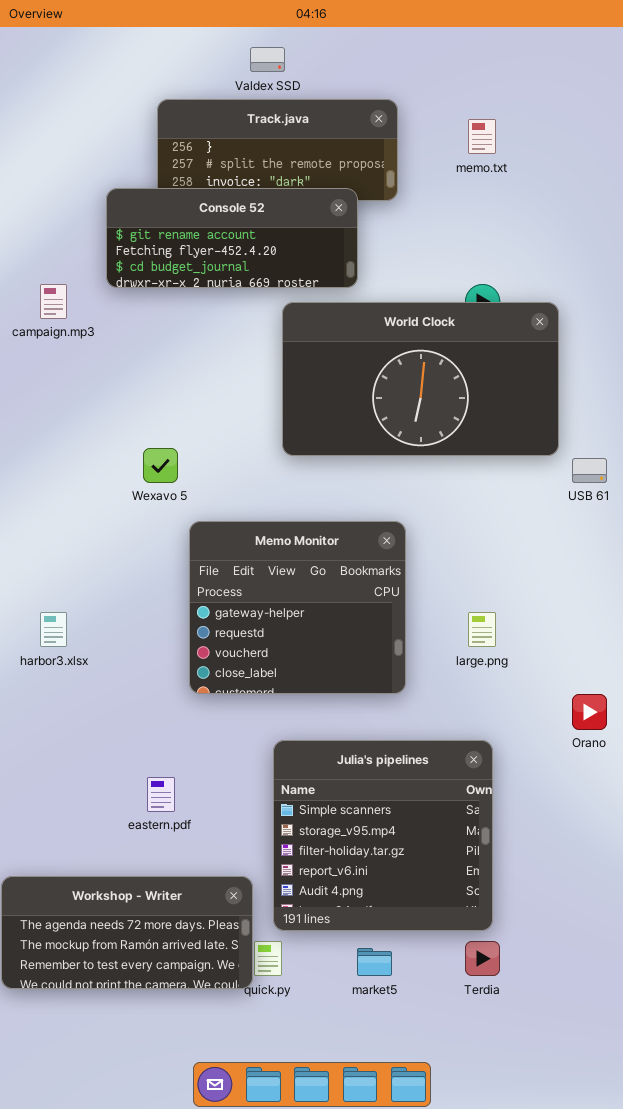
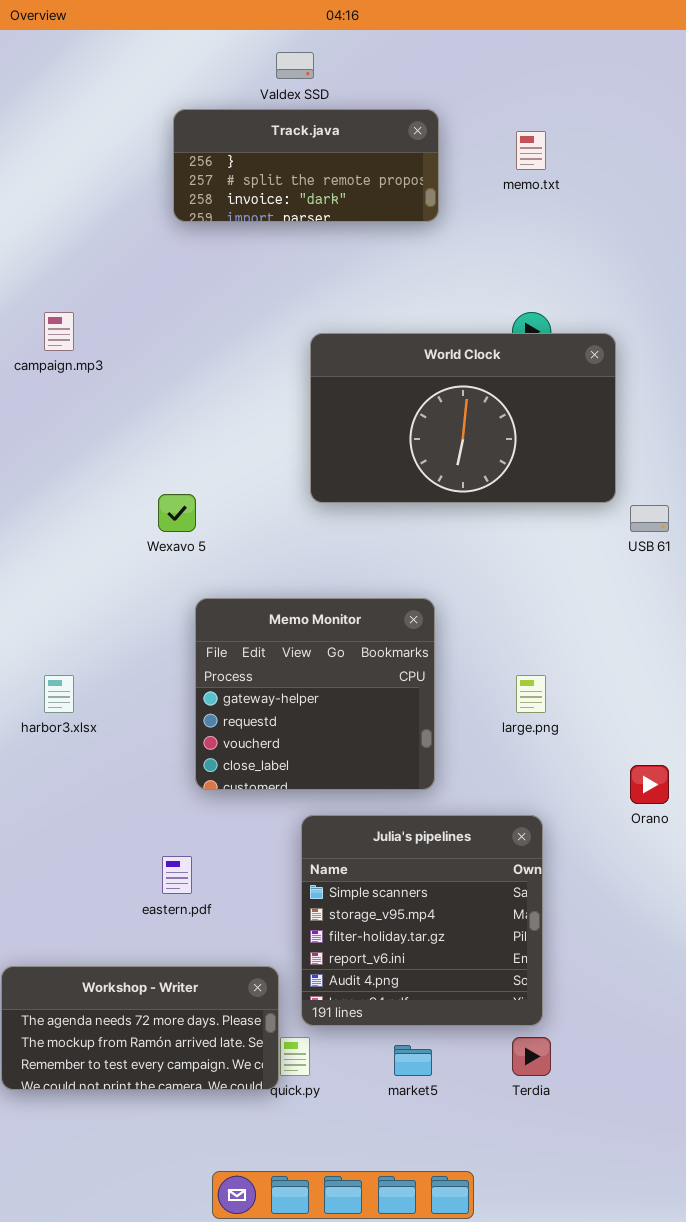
Console 52: [106,188,358,288] -> none, closed
Memo Monitor: [189,521,406,694] -> [195,598,435,790], moved

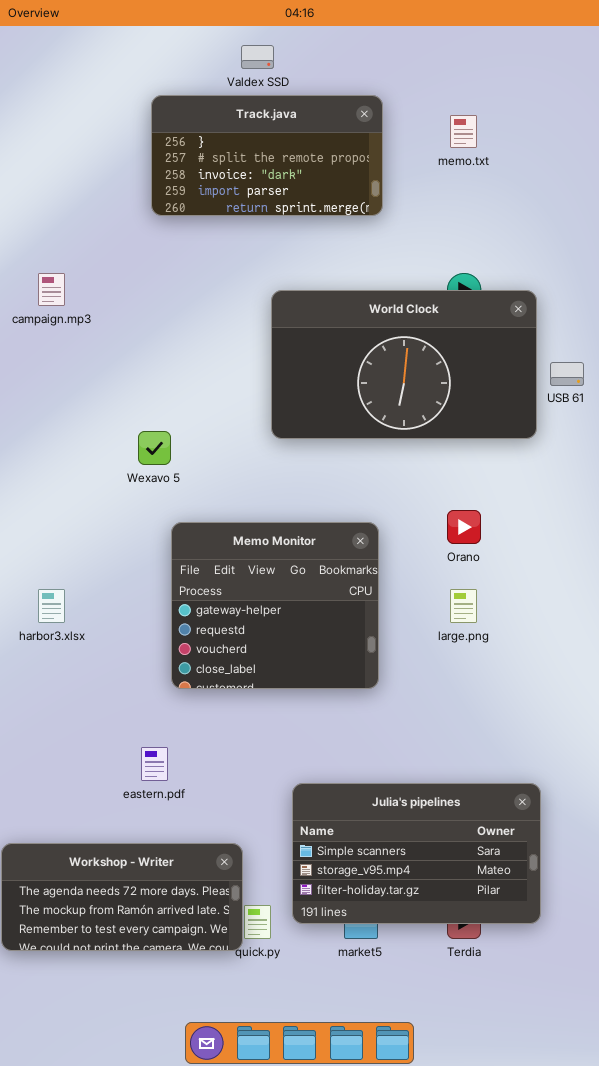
Track.java: [173,109,439,222] -> [151,95,383,216], resized
USB 61: [630,505,669,532] -> [550,362,584,386], moved
Orano: [630,765,669,804] -> [447,510,481,544], moved
Julia's pipelines: [301,815,543,1026] -> [292,783,541,924], moved, resized

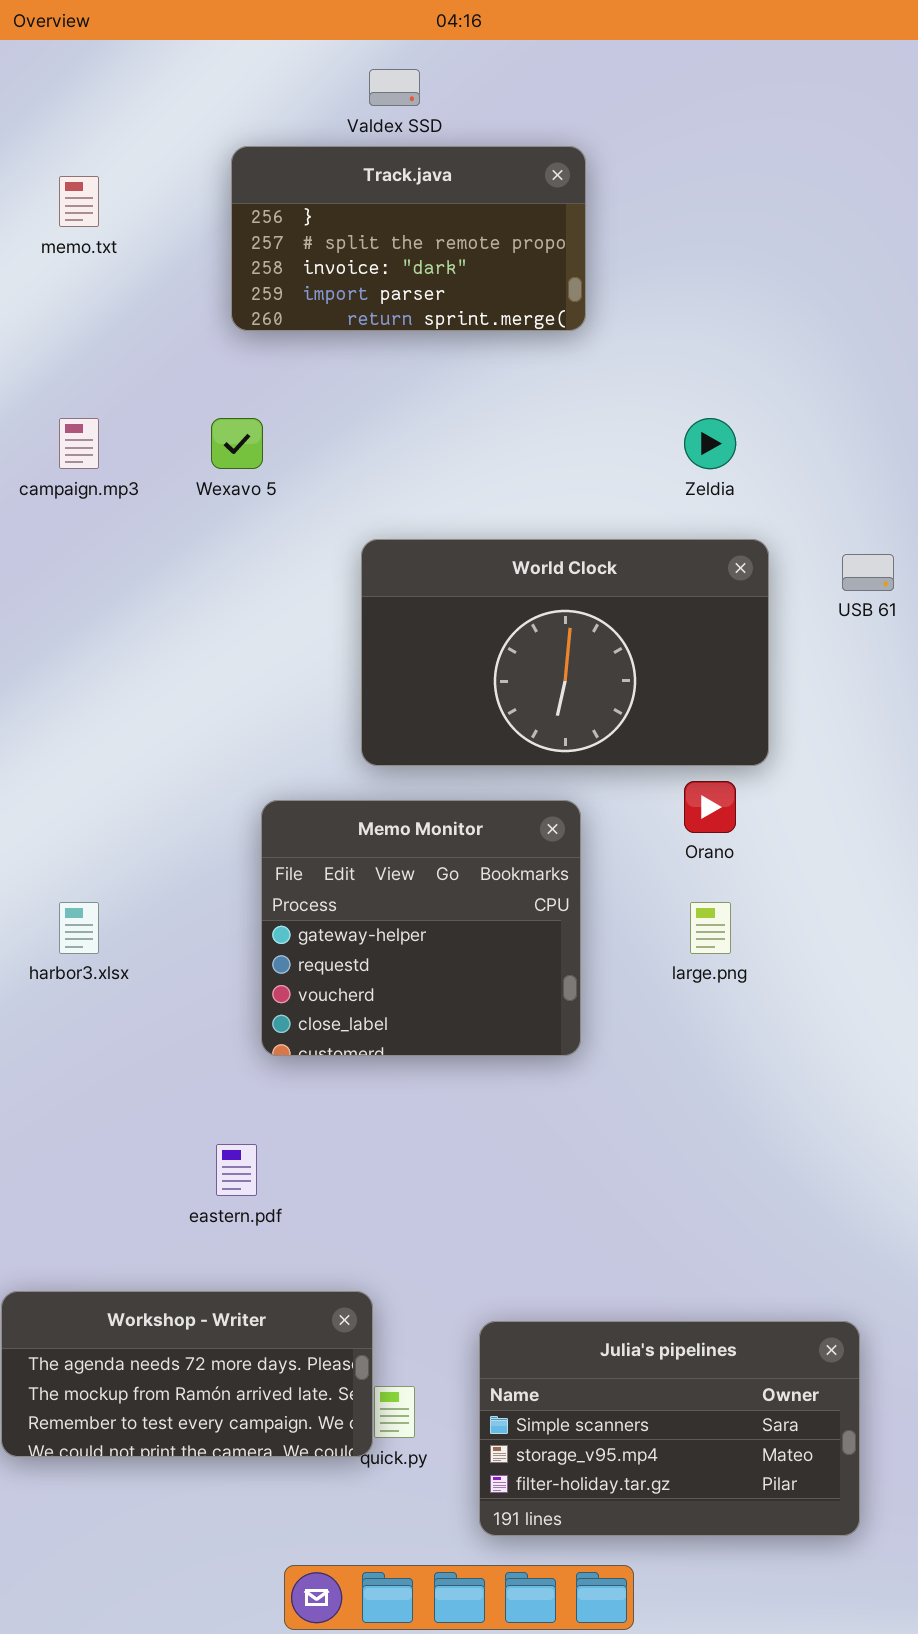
memo.txt: [450,115,477,148] -> [59,176,99,227], moved
World Clock: [271,290,537,439] -> [361,539,769,766], moved
Wexavo 5: [138,431,171,465] -> [211,418,263,469], moved
Julia's pipelines: [292,783,541,924] -> [479,1321,860,1536], moved

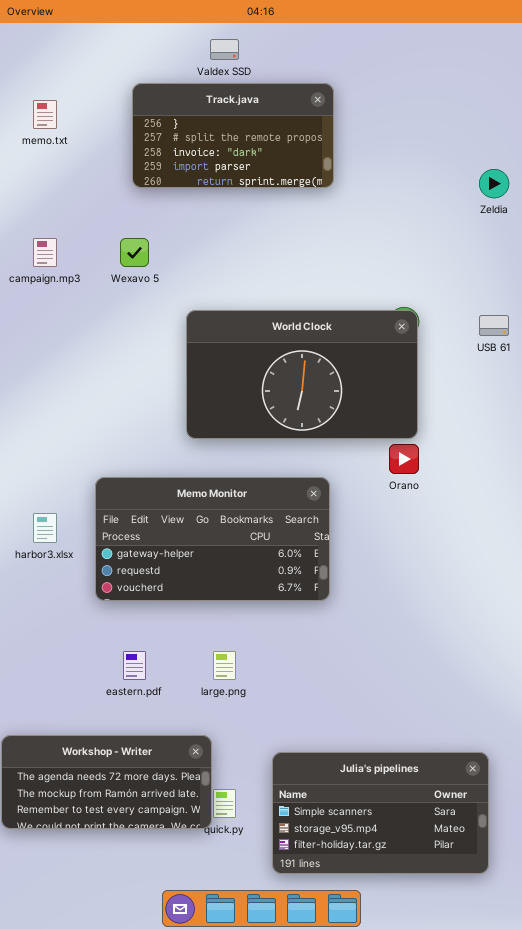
Zeldia: [684,418,736,469] -> [479,169,509,198], moved
World Clock: [361,539,769,766] -> [186,310,418,439], moved
Memo Monitor: [261,800,581,1056] -> [95,477,330,601], resized
large.png: [690,902,731,954] -> [213,651,236,680], moved

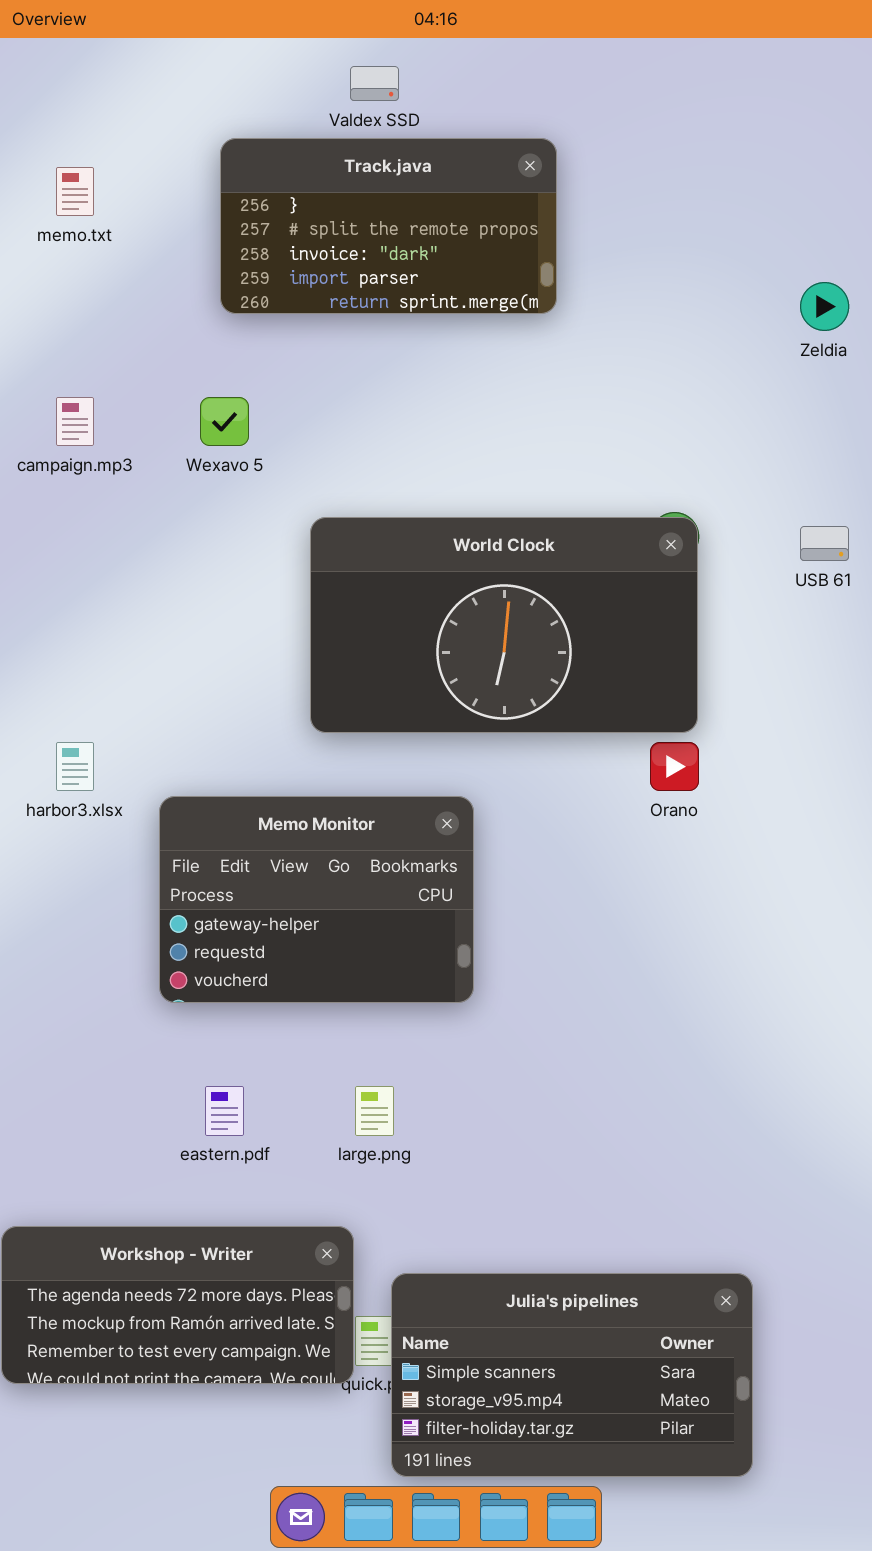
Memo Monitor: [95,477,330,601] -> [159,796,474,1003], resized
harbor3.xlsx: [33,513,57,543] -> [56,742,94,791], moved
Julia's pipelines: [272,752,489,874] -> [391,1273,753,1477], moved

